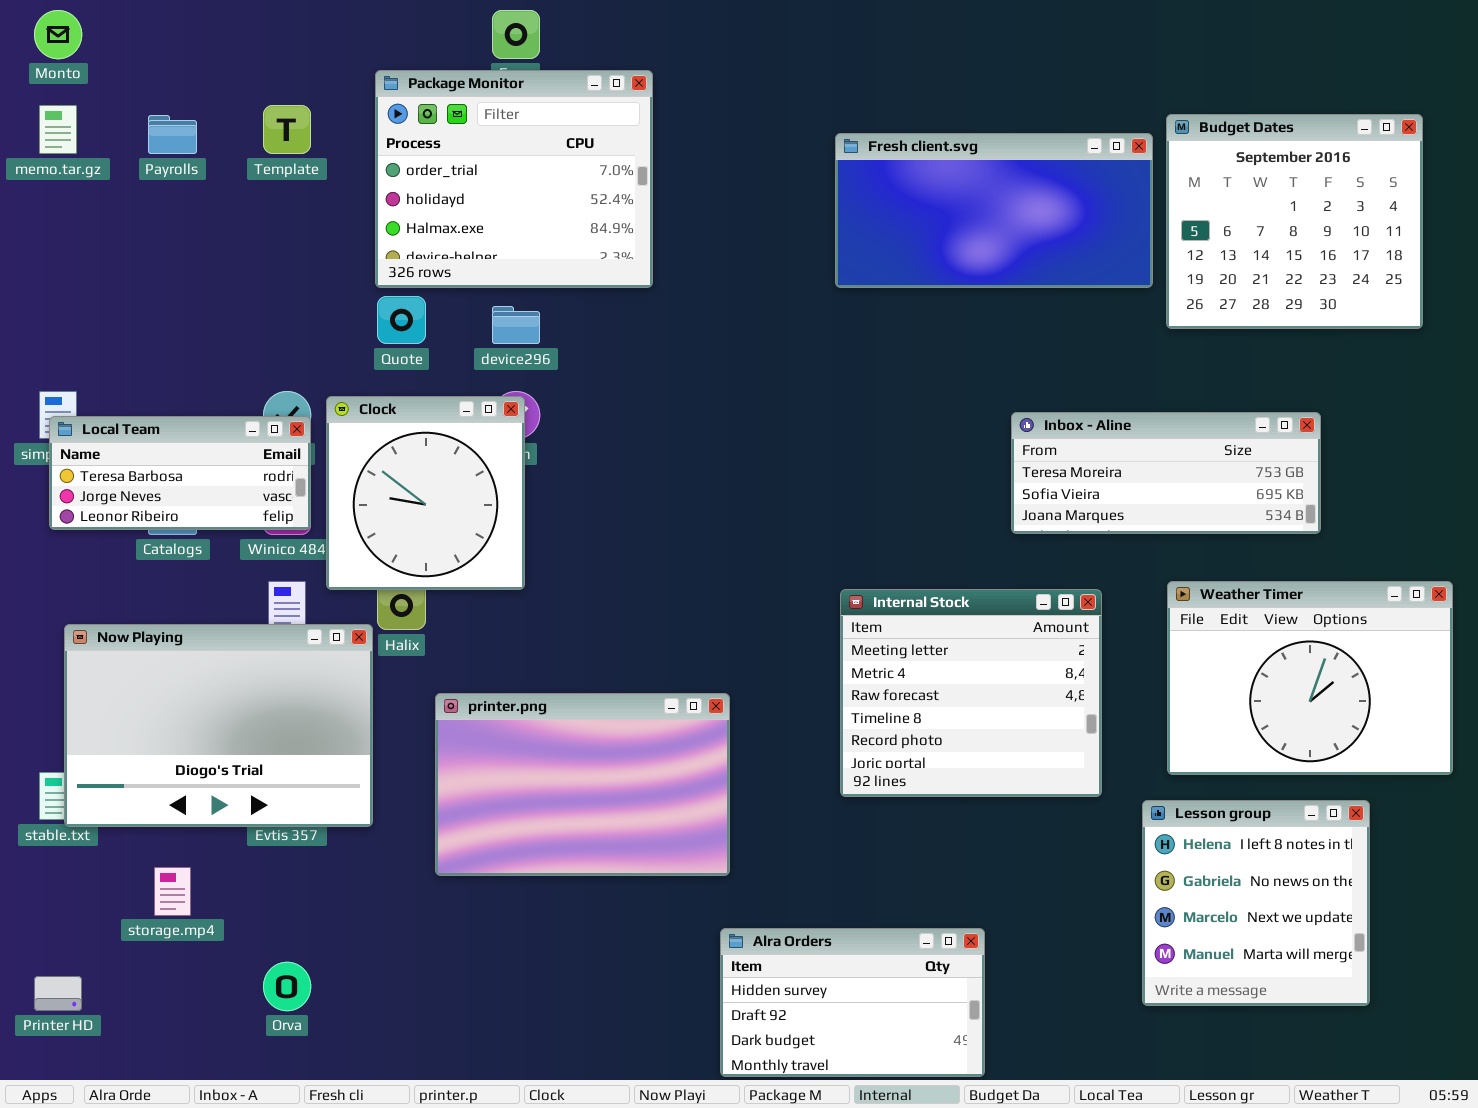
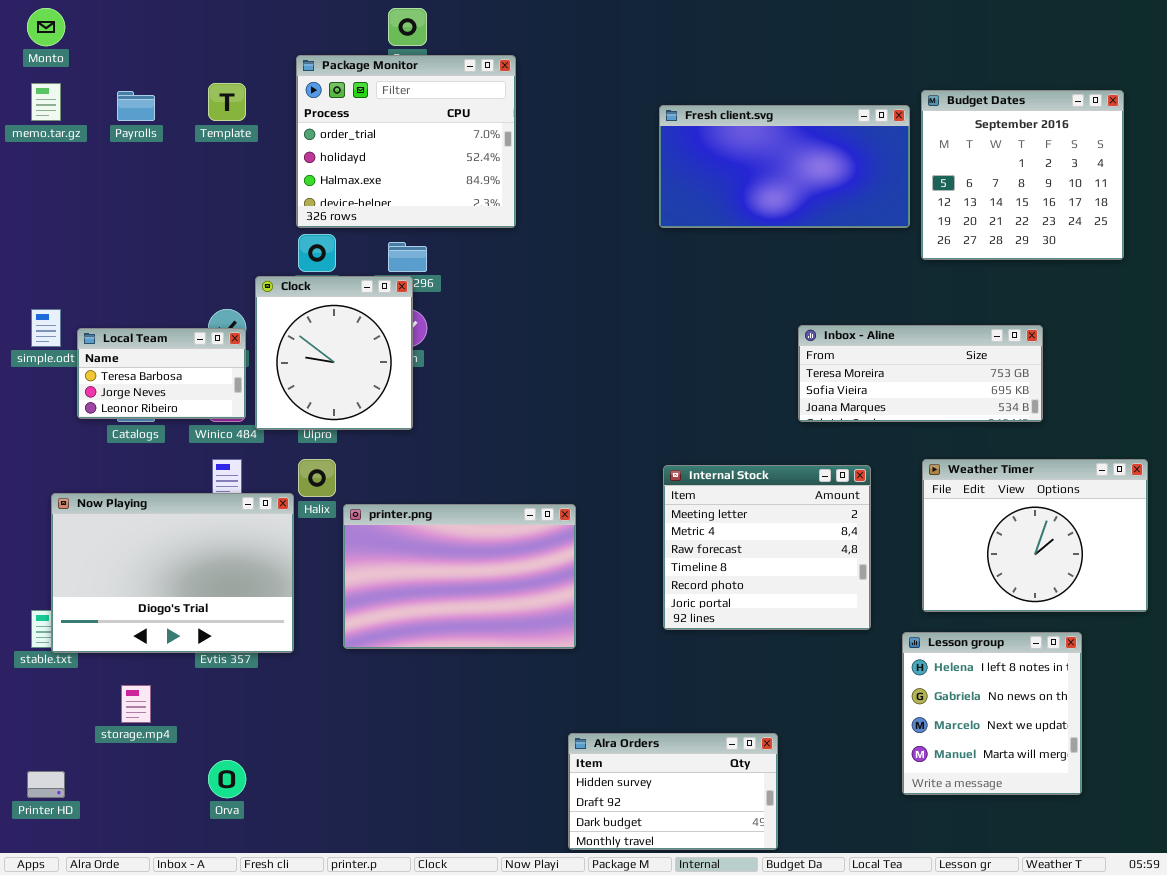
Clock: [326,396,525,590] -> [255,276,413,430], moved
Local Team: [49,416,311,530] -> [77,328,246,419], resized
printer.png: [435,693,730,876] -> [343,504,576,649], moved

